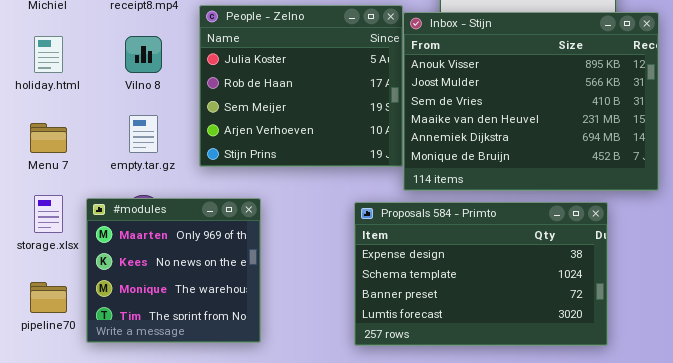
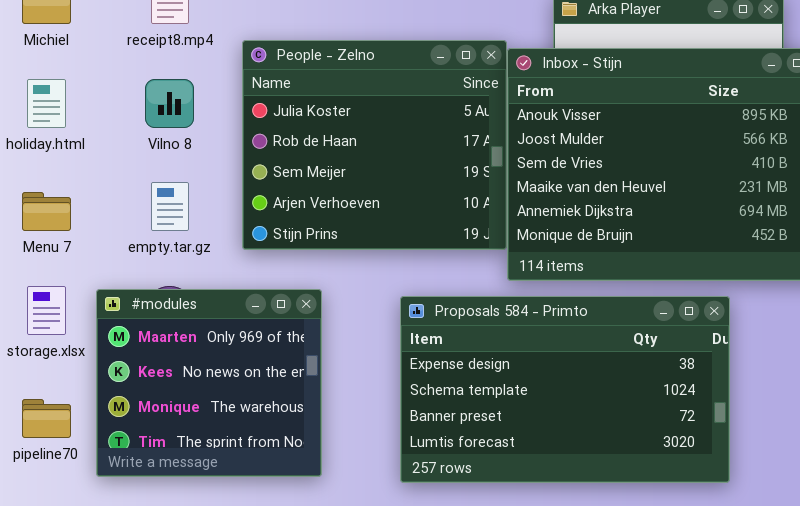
Proposals 584 - Primto: [354,202,608,346] -> [400,296,730,483], moved

